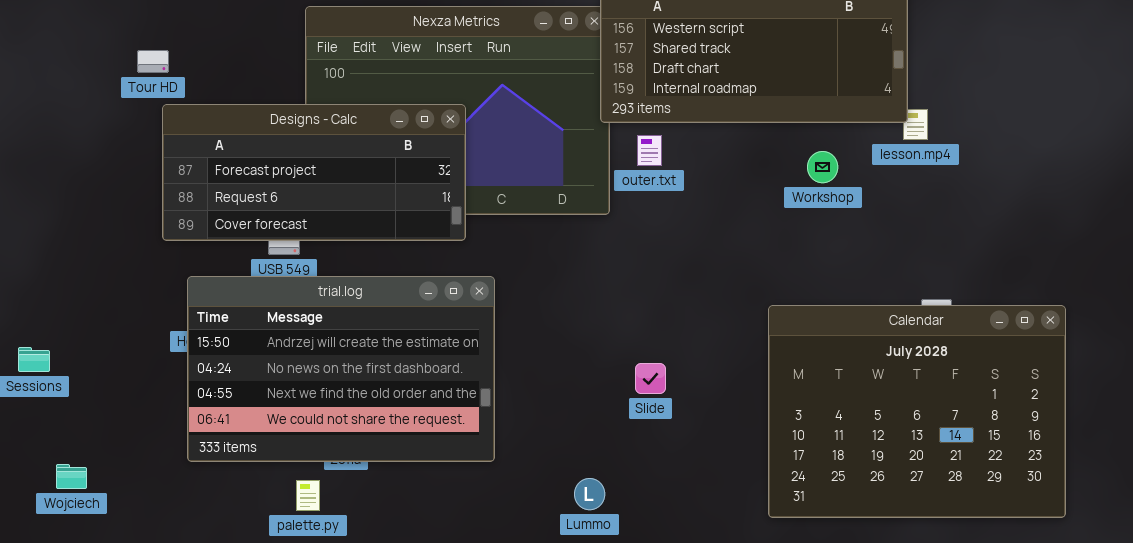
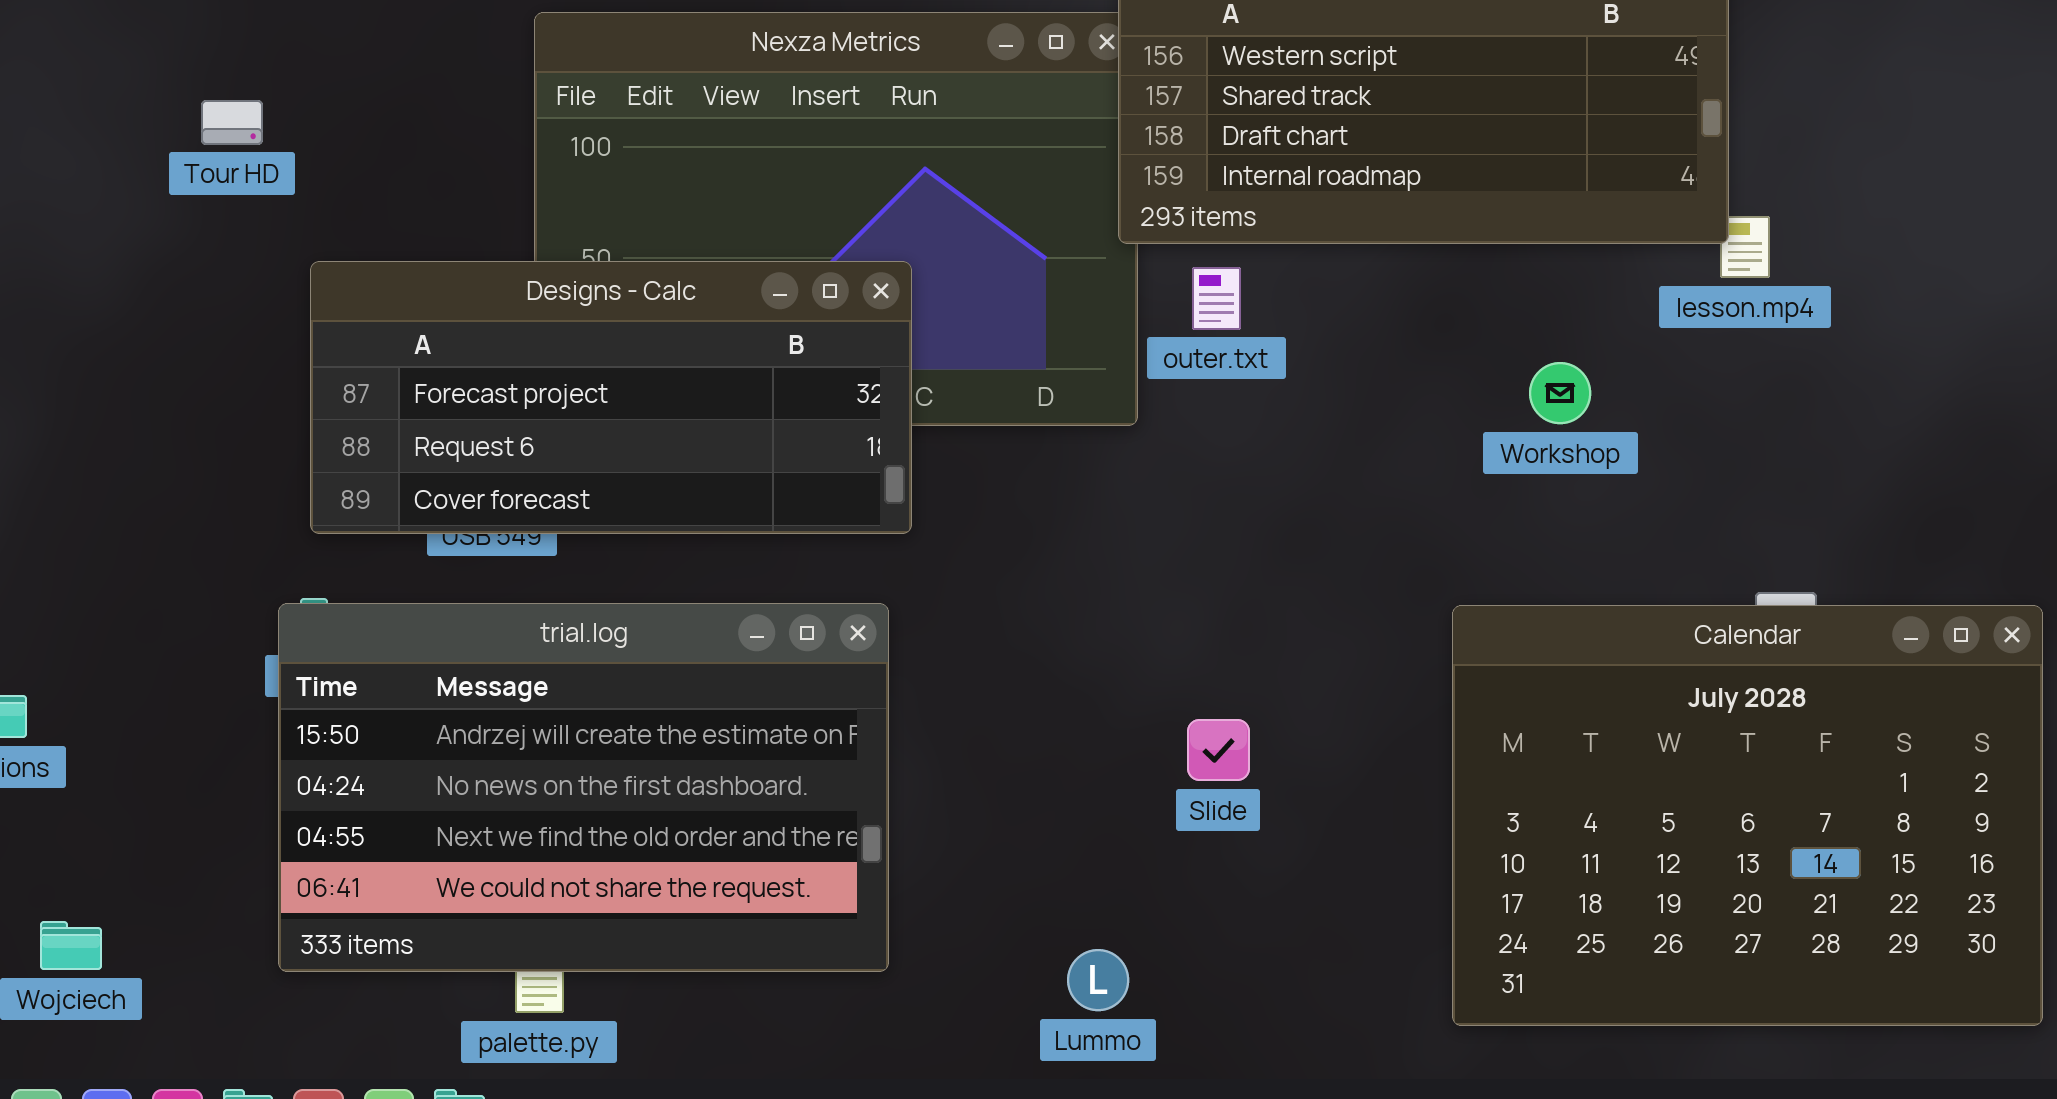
Designs - Calc: [162,104,466,241] -> [310,261,912,534], moved
Workshop: [807,151,838,183] -> [1529,362,1591,424], moved
trial.log: [187,276,495,462] -> [278,603,889,972], moved

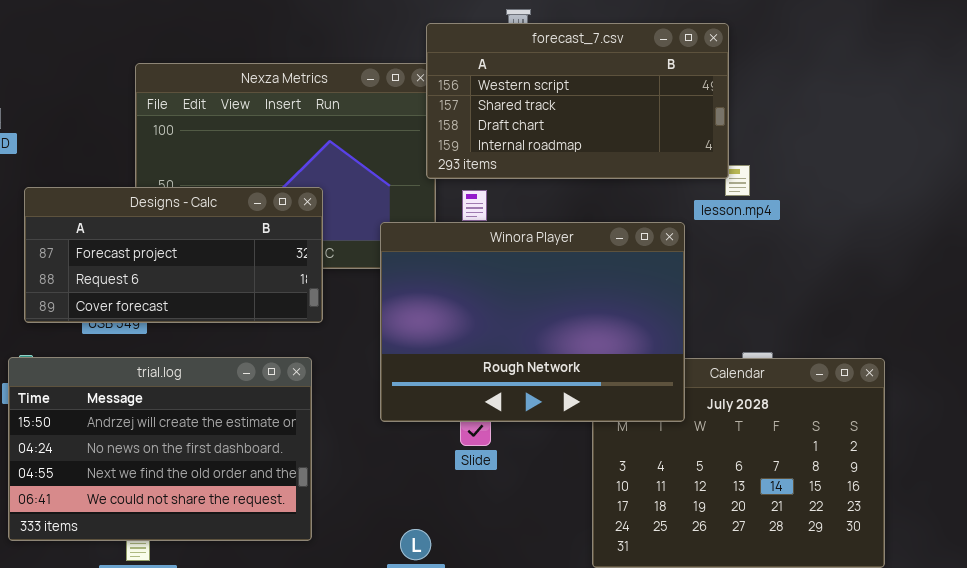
Winora Player: none -> [380,222,685,422], opened

